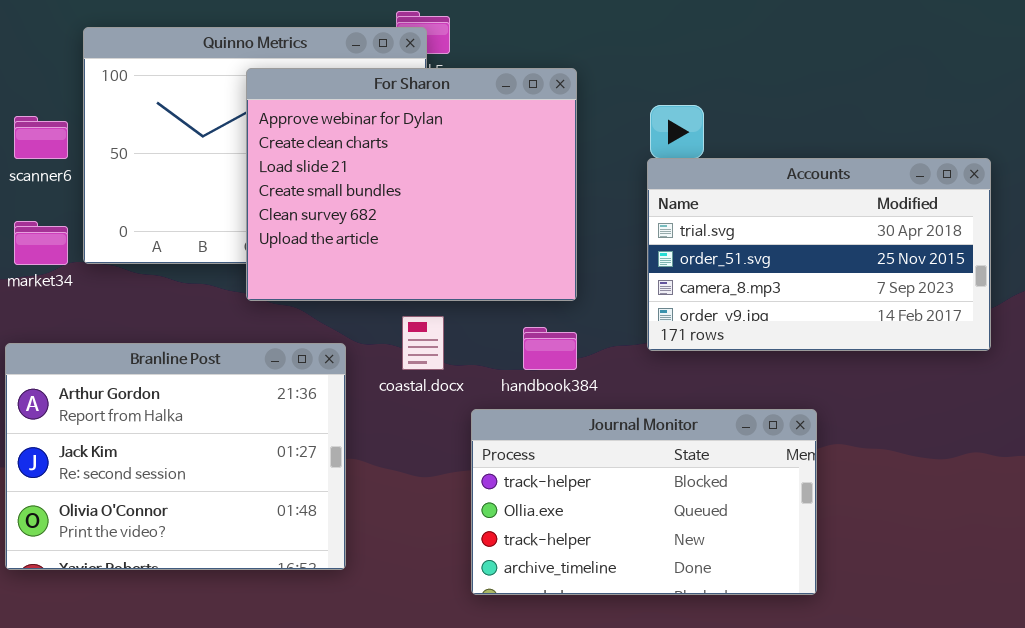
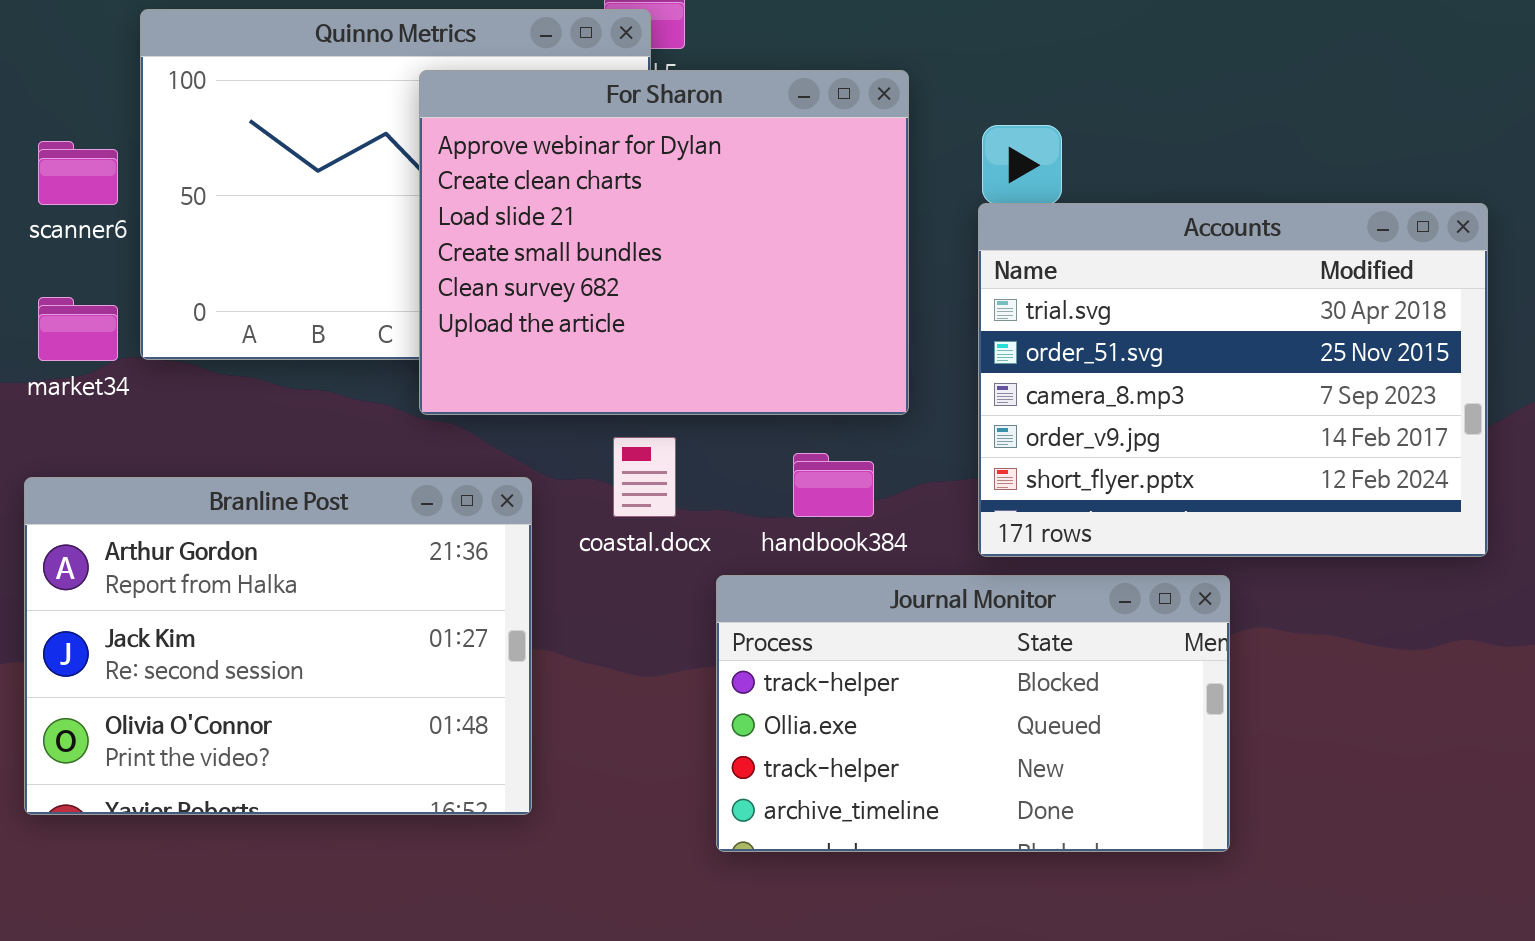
For Sharon: [246,68,577,301] -> [419,70,909,415], moved
Accounts: [647,158,991,351] -> [978,203,1488,557], resized

